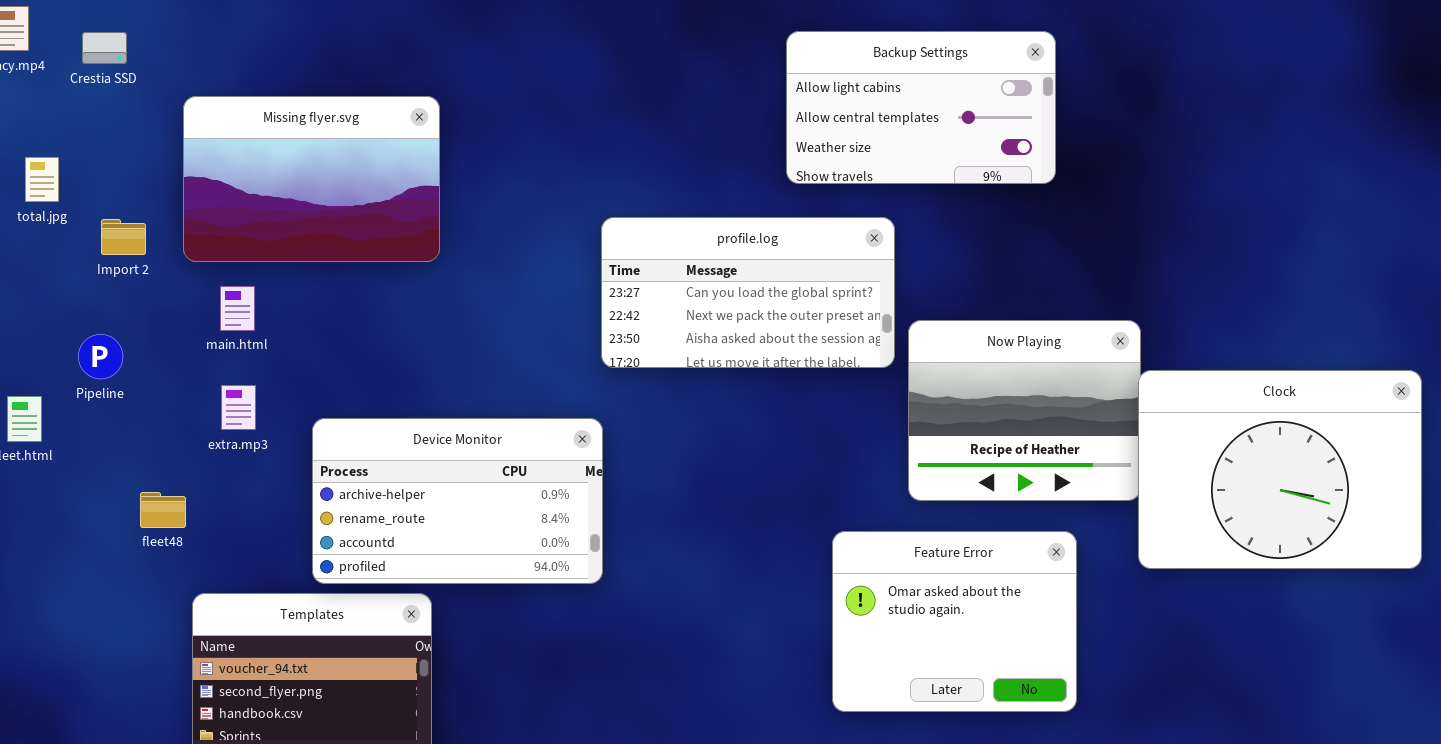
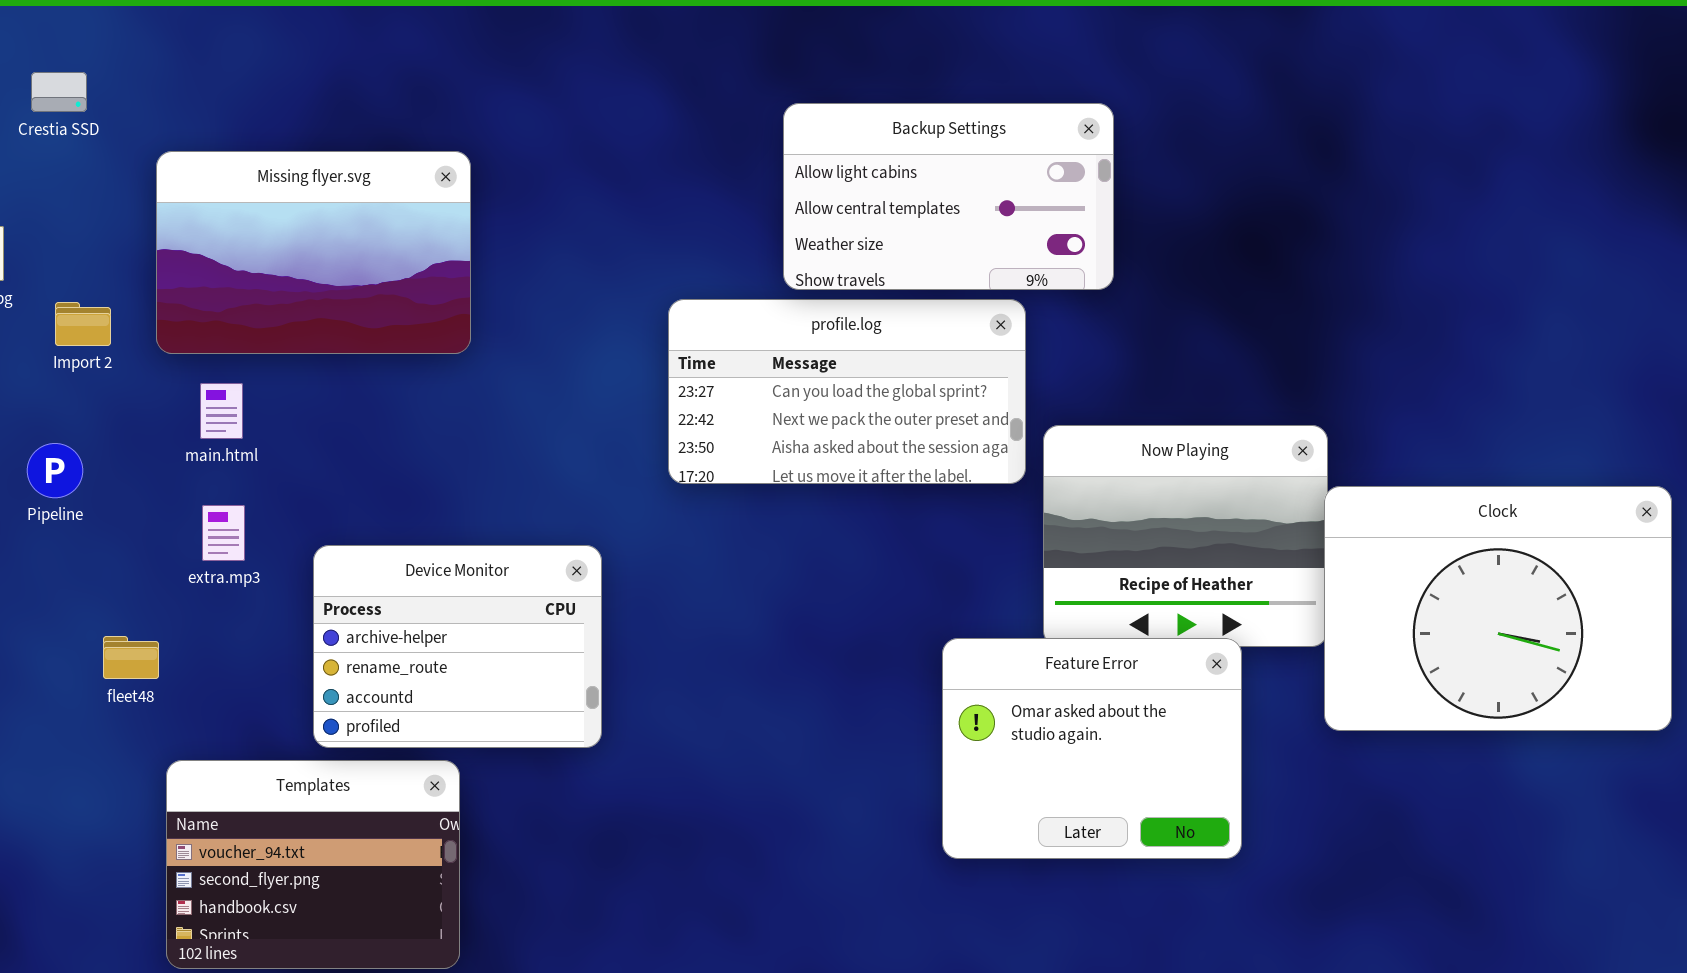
Backup Settings: [786,31,1056,184] -> [783,103,1114,290], moved
Device Monitor: [312,418,603,584] -> [313,545,602,748], resized
Feature Error: [832,531,1077,712] -> [942,638,1242,859], moved

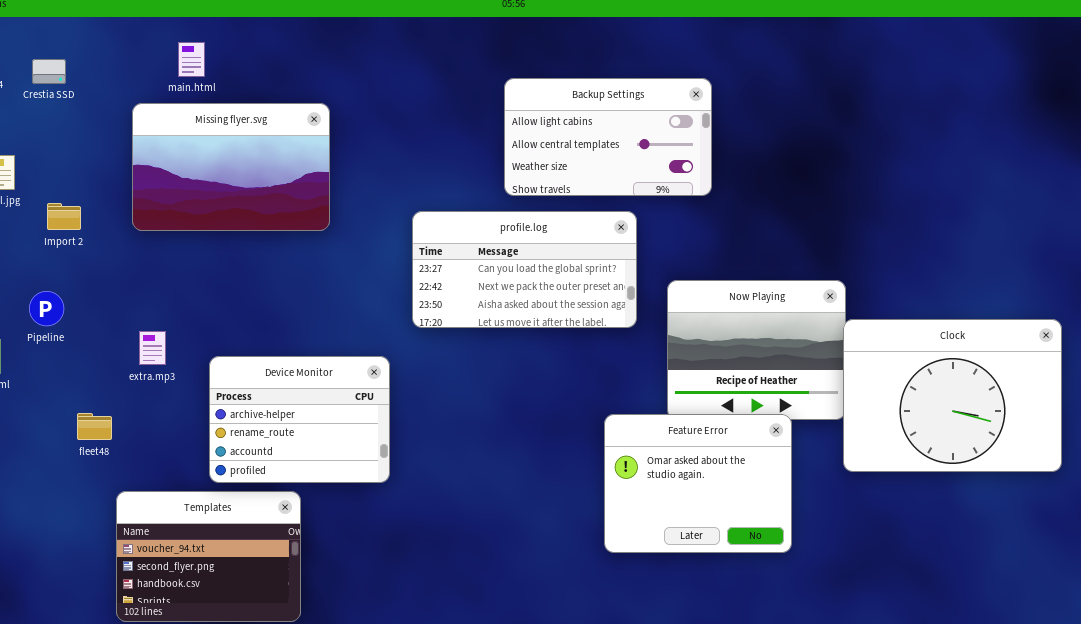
Missing flyer.svg: [156,151,471,354] -> [132,103,330,231], moved
profile.log: [668,299,1026,484] -> [412,211,637,328], moved
main.html: [200,383,243,439] -> [178,42,205,77], moved

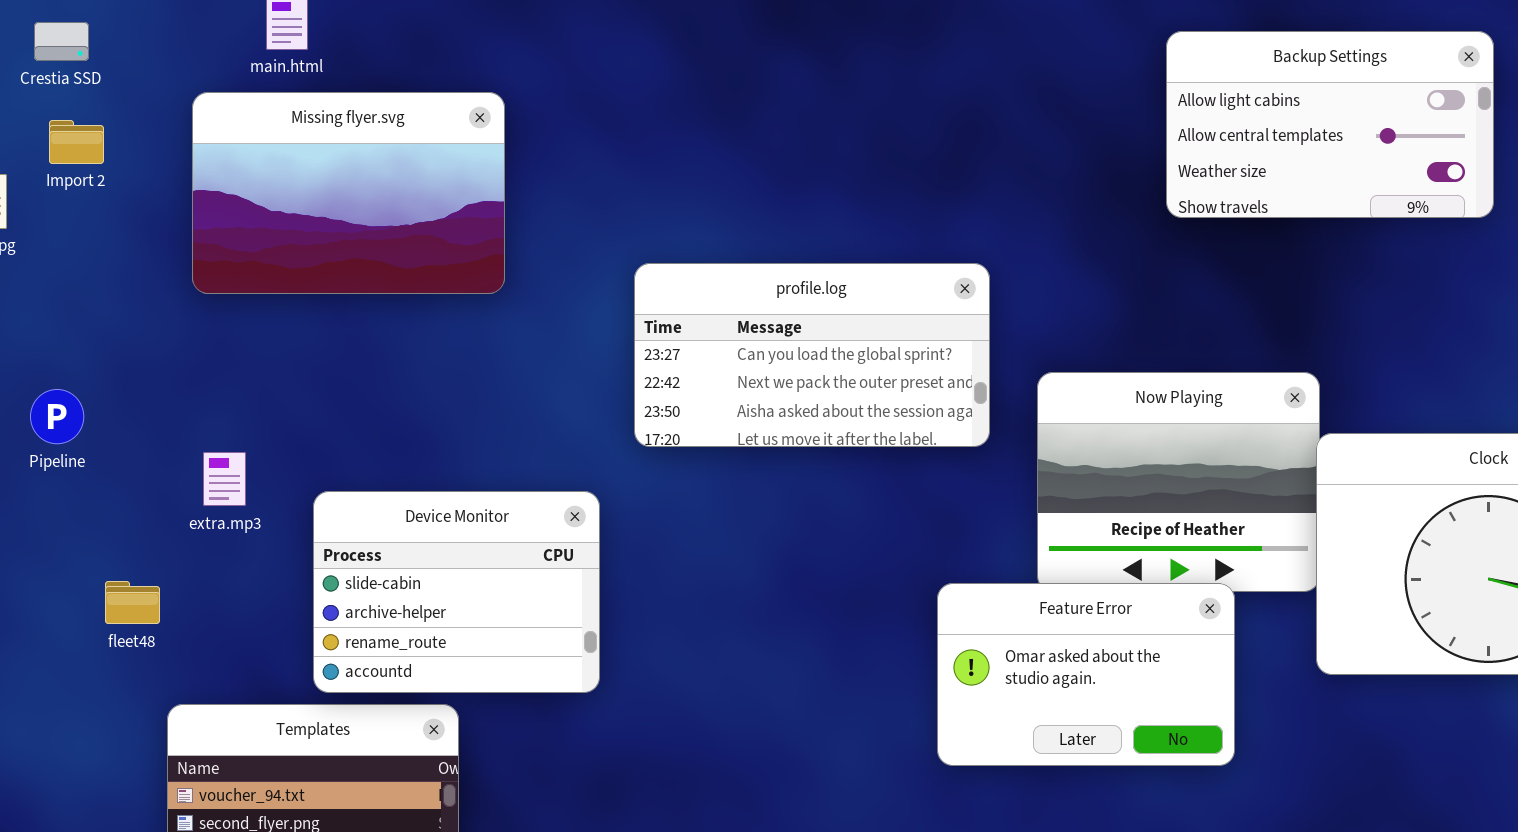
Backup Settings: [504,78,712,196] -> [1166,31,1494,218], moved
Import 2: [47,203,81,230] -> [49,120,104,164], moved
Device Monitor: [209,356,390,483] -> [313,491,600,693], scrolled up 1 row
Feature Error: [604,414,792,553] -> [937,583,1235,766], resized

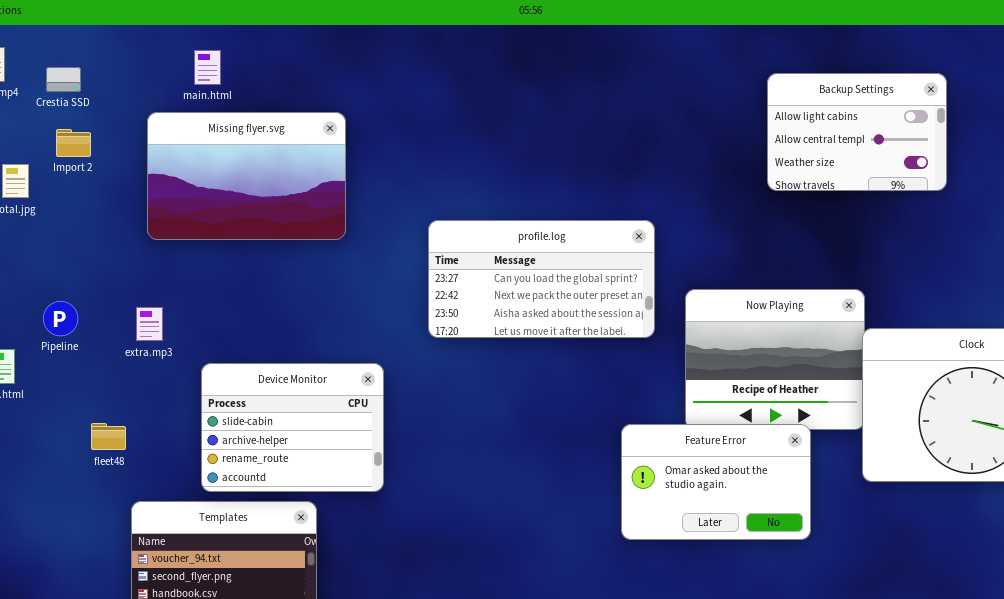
Backup Settings: [1166,31,1494,218] -> [767,73,947,191], resized
extra.mp3: [203,452,246,506] -> [136,307,163,341], moved
Device Monitor: [313,491,600,693] -> [201,363,384,492], moved

